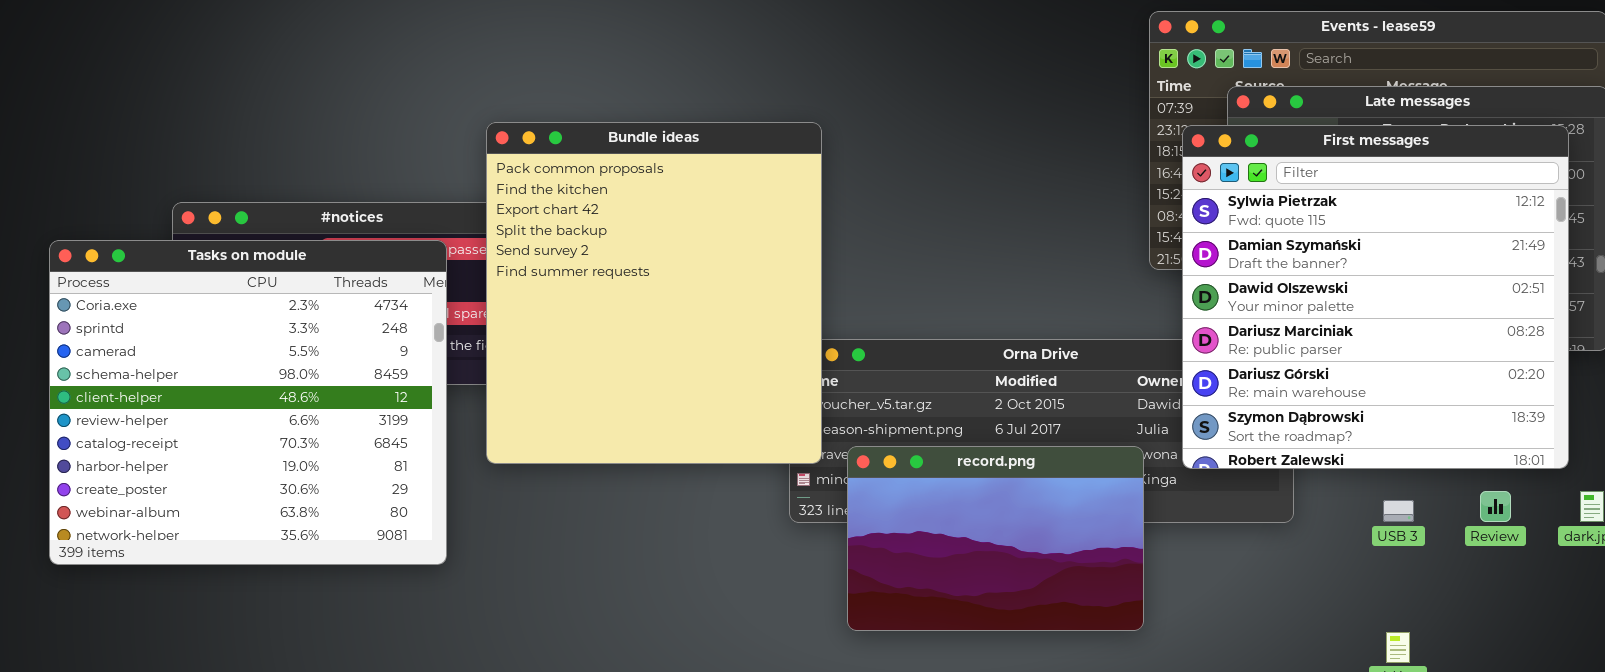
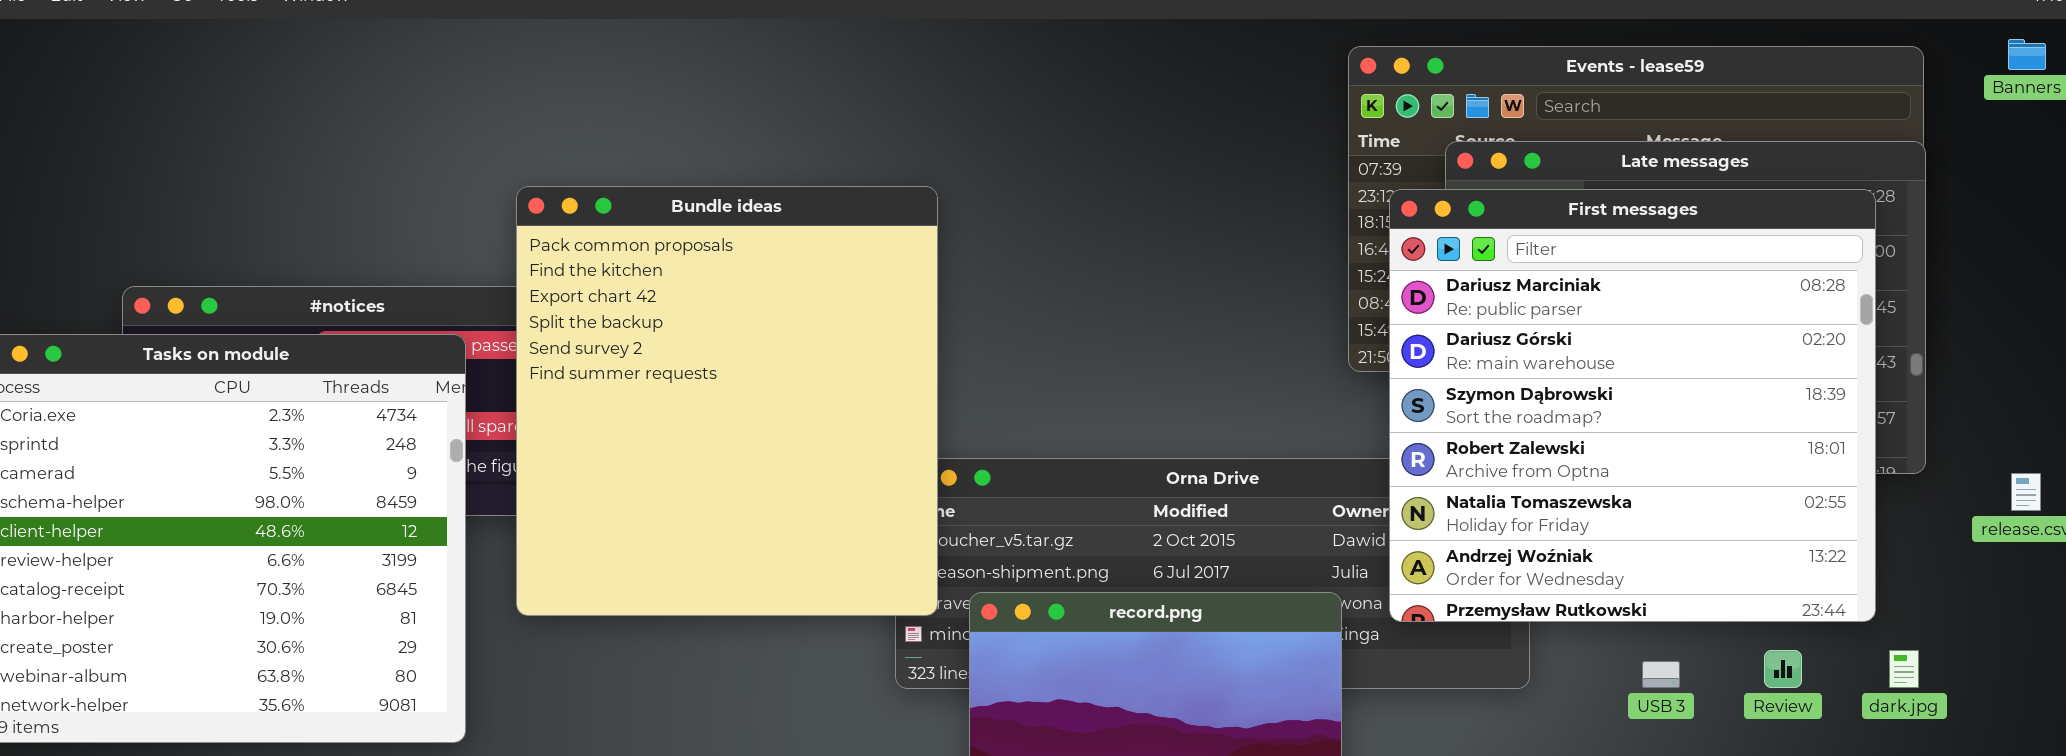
First messages: [1182,125,1569,469] -> [1389,189,1876,622], scrolled down 3 rows

